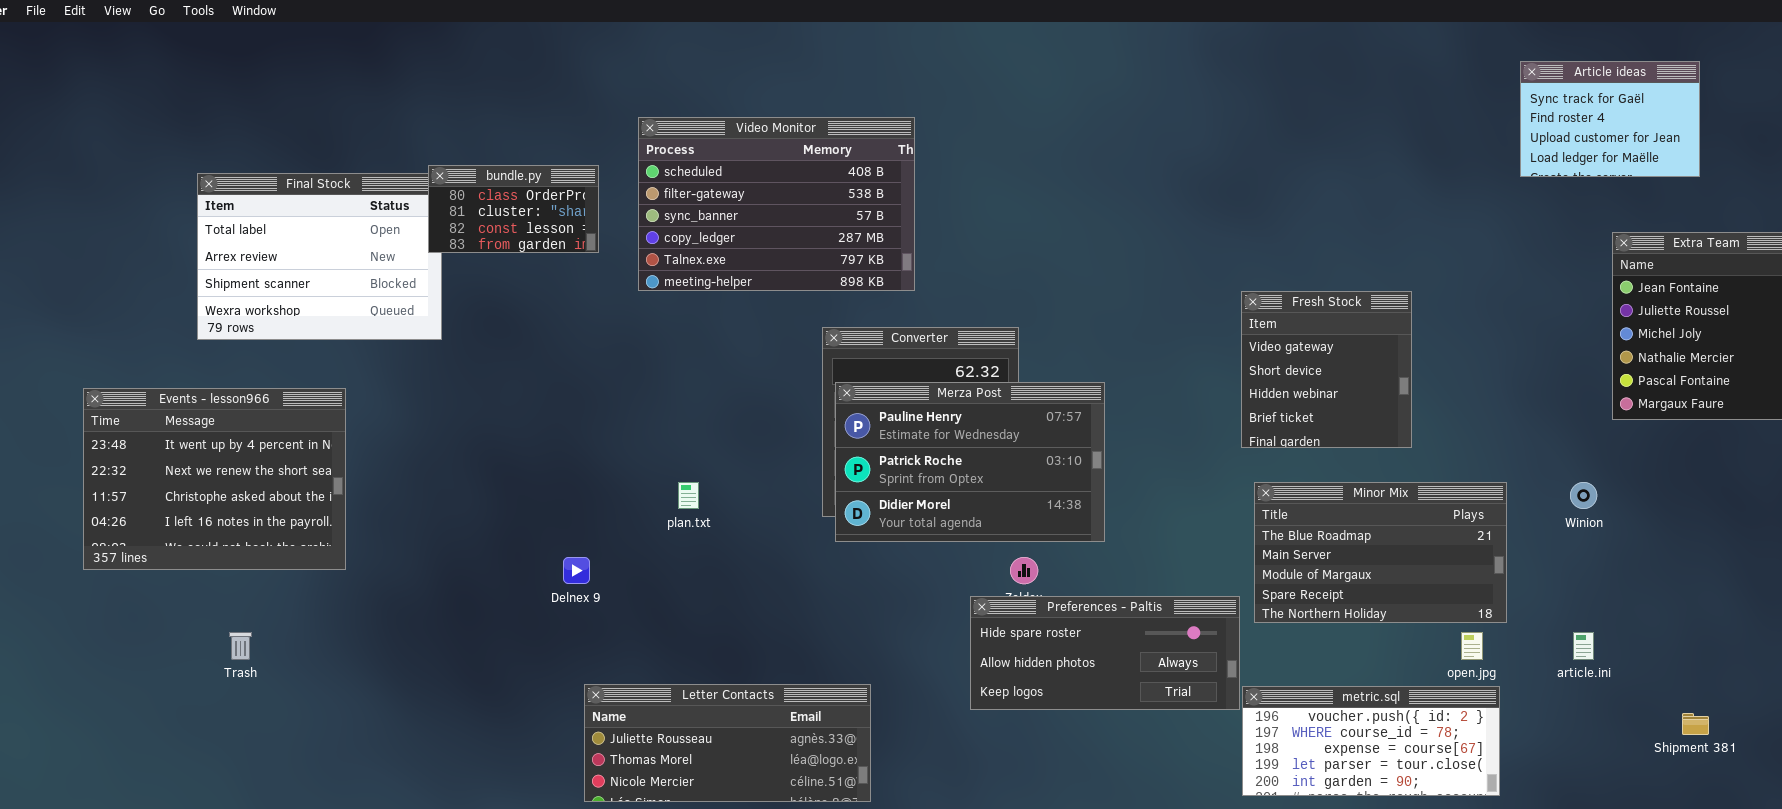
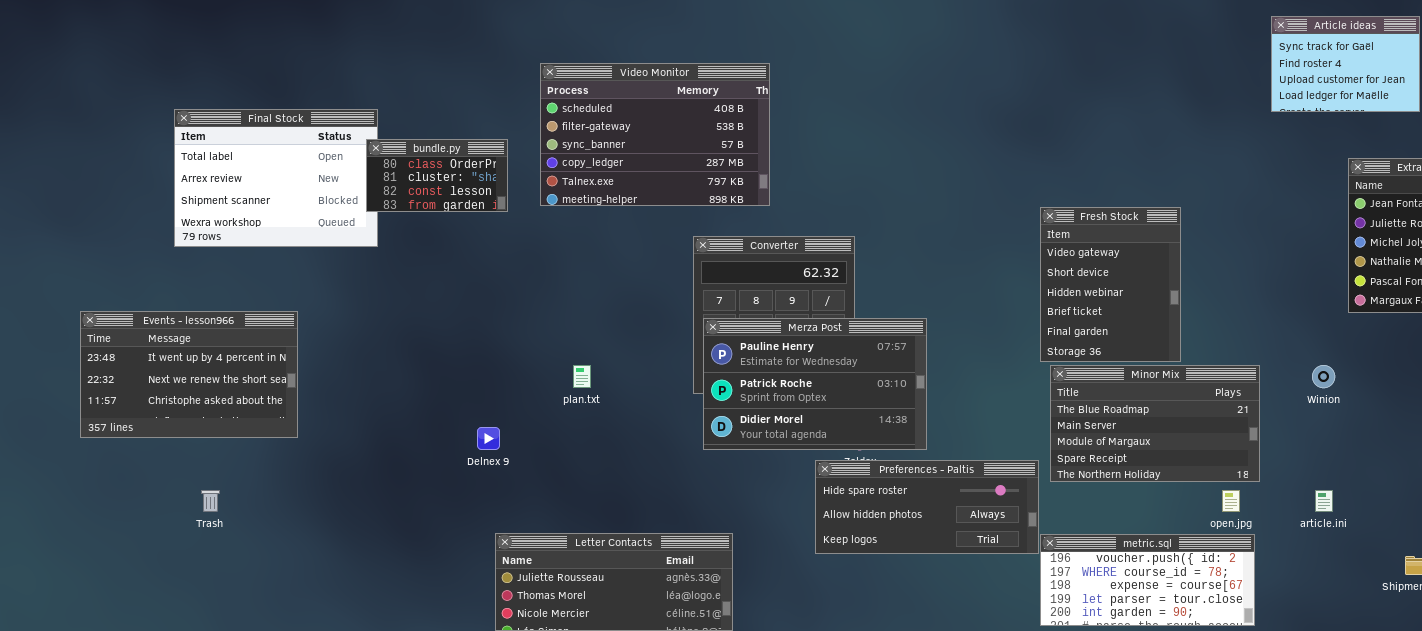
bundle.py: [428,165,599,253] -> [366,139,508,212], moved
Fresh Stock: [1241,291,1412,448] -> [1040,207,1181,362], resized
Merza Post: [835,382,1105,542] -> [703,318,927,450], moved
Events - lesson966: [83,388,346,570] -> [80,311,298,438], resized

